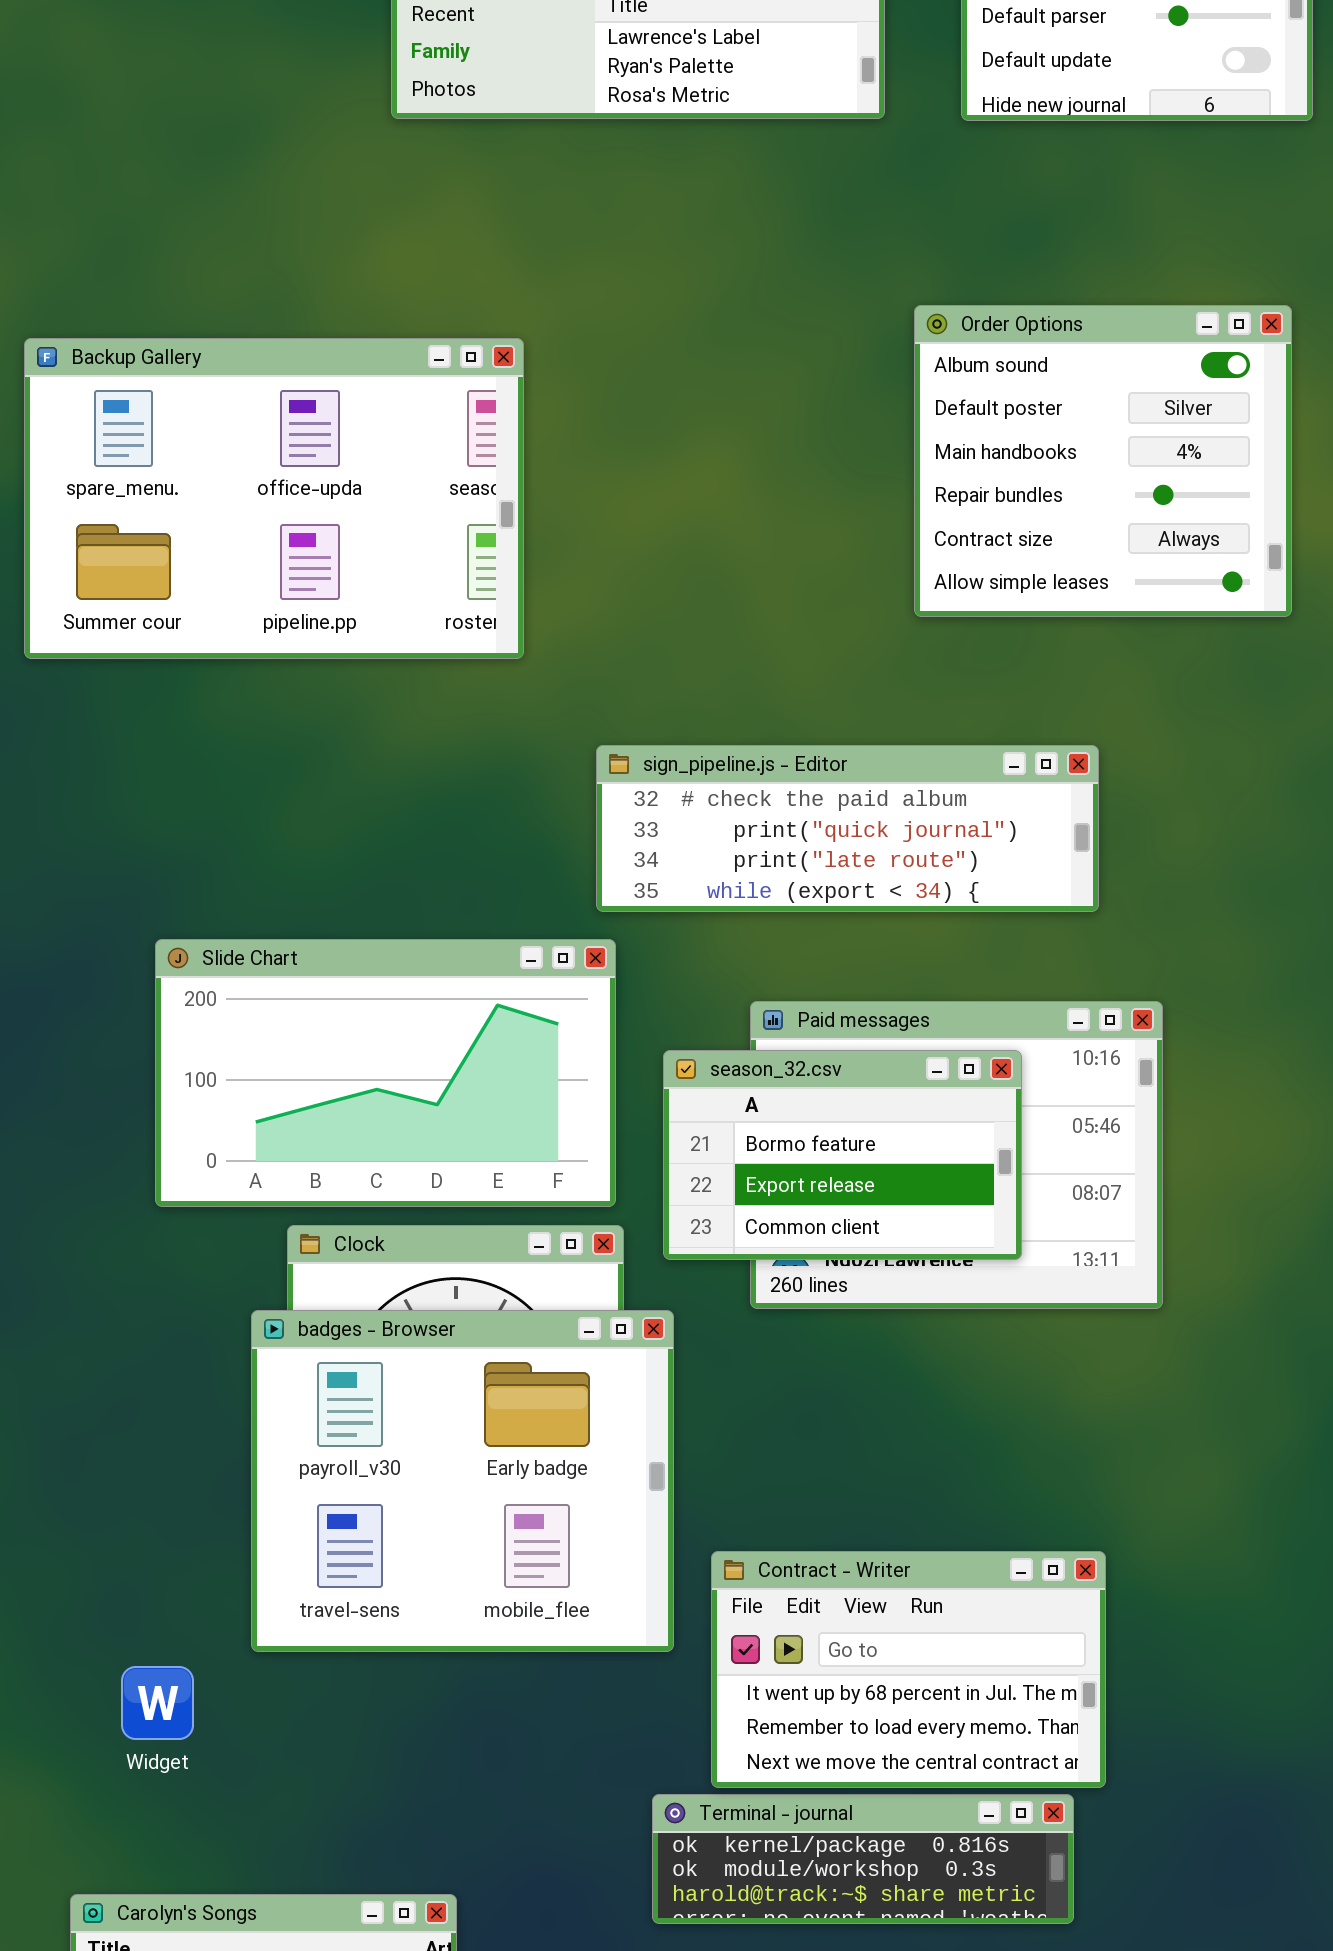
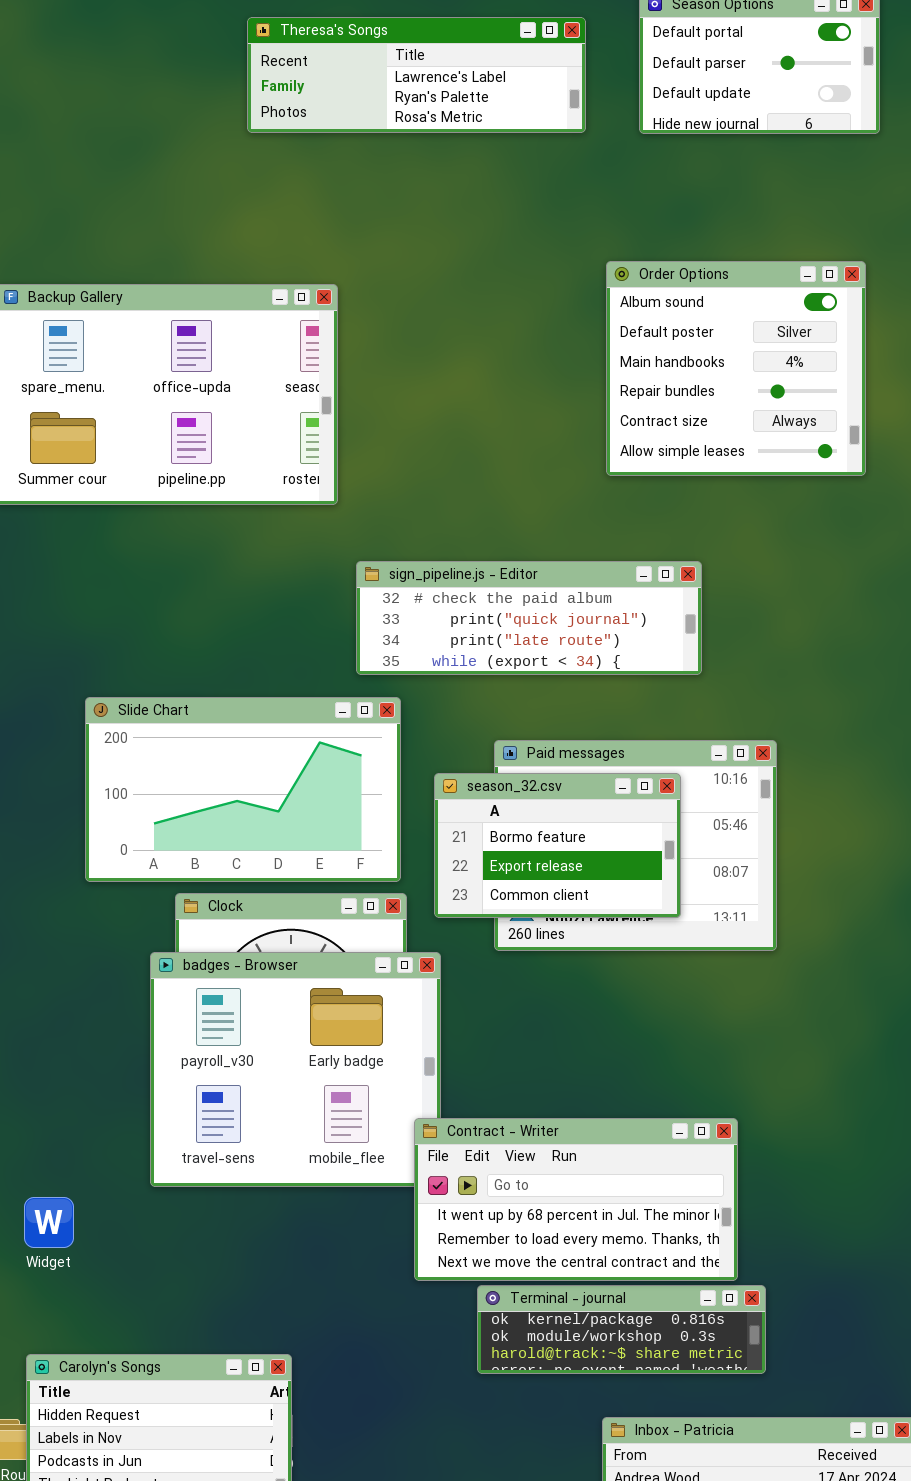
sign_pipeline.js - Editor: [596,745,1099,912] -> [356,561,702,675], moved
Contract - Writer: [711,1551,1106,1788] -> [414,1118,738,1281], resized
Widget: [121,1666,194,1740] -> [24,1197,74,1248], moved
Terminal - journal: [652,1794,1074,1924] -> [477,1285,766,1374], moved

